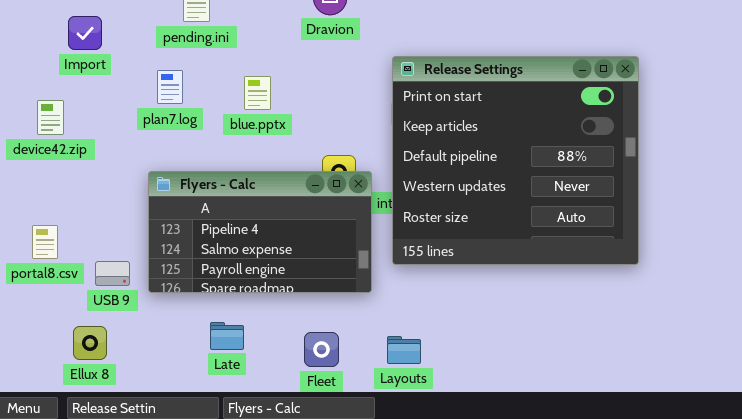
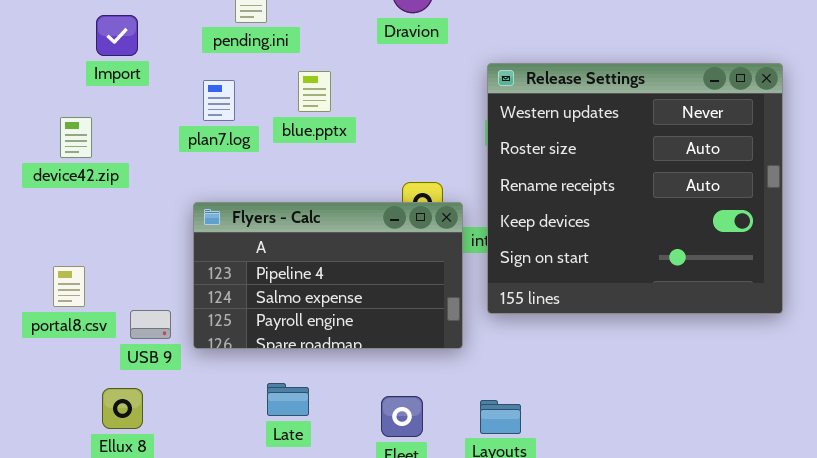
Release Settings: [392,56,639,265] -> [487,63,783,314], scrolled down 3 rows
blue.pptx: [244,76,271,110] -> [298,71,331,112], moved

